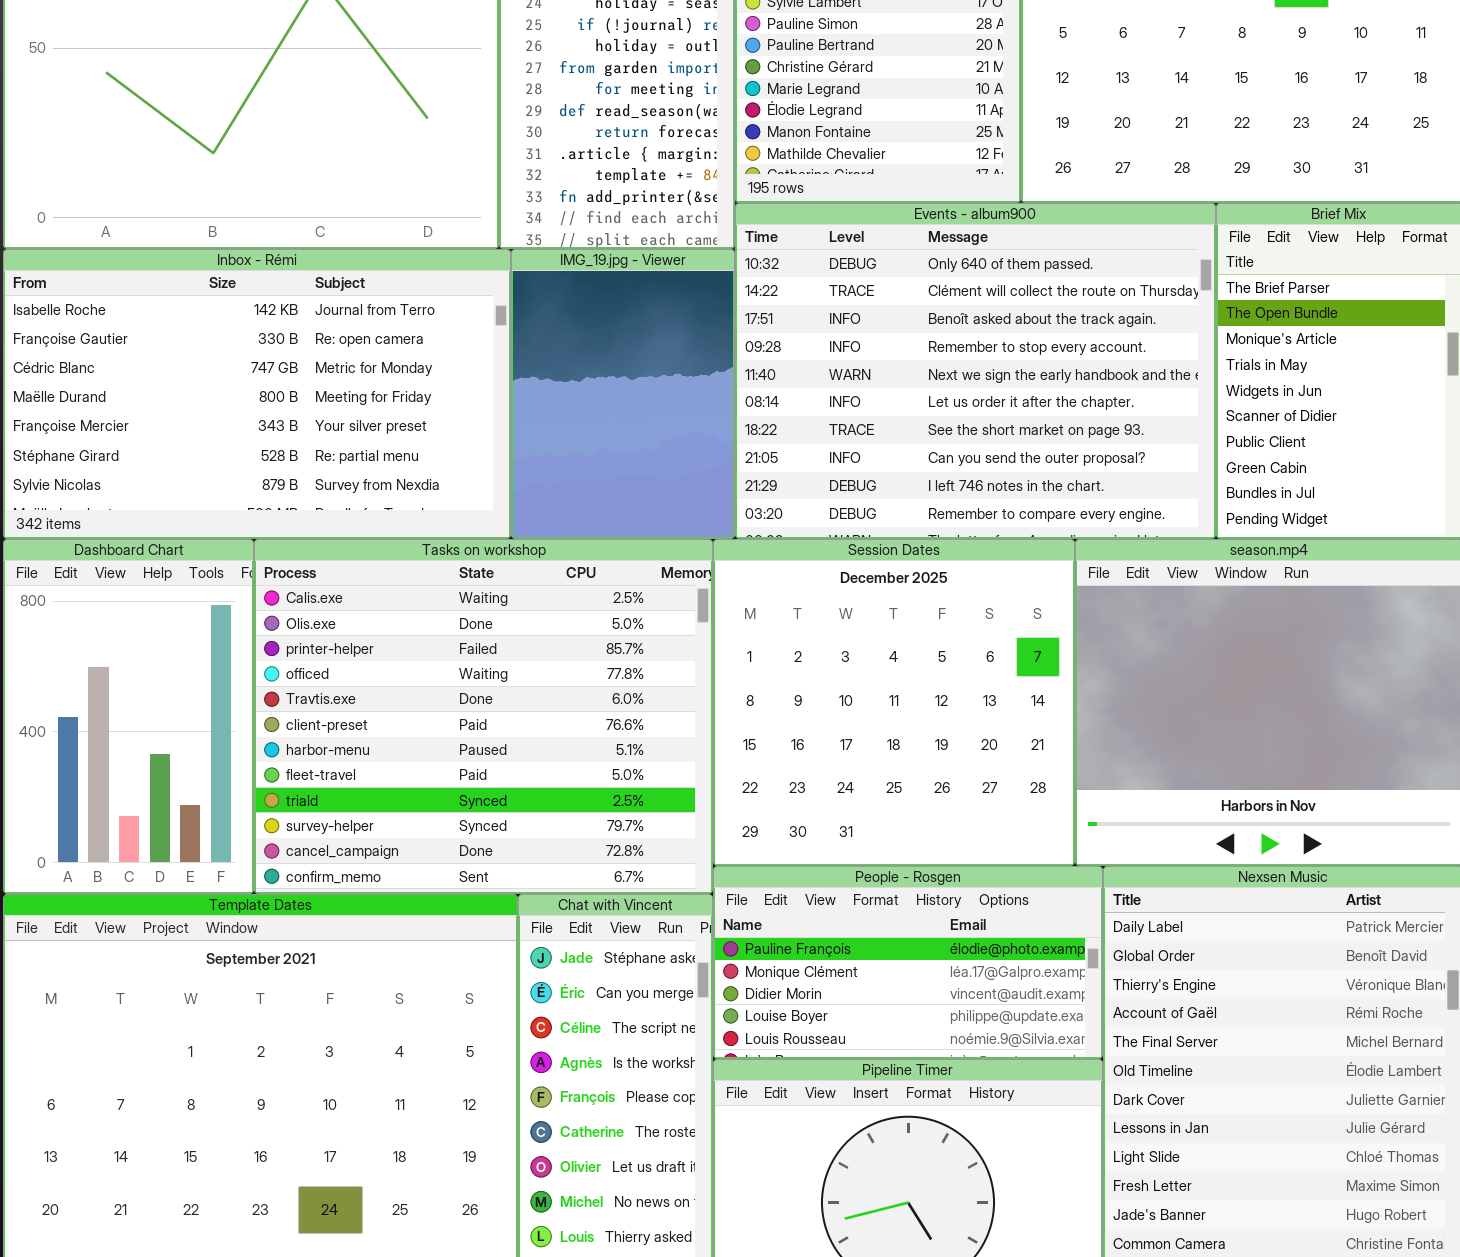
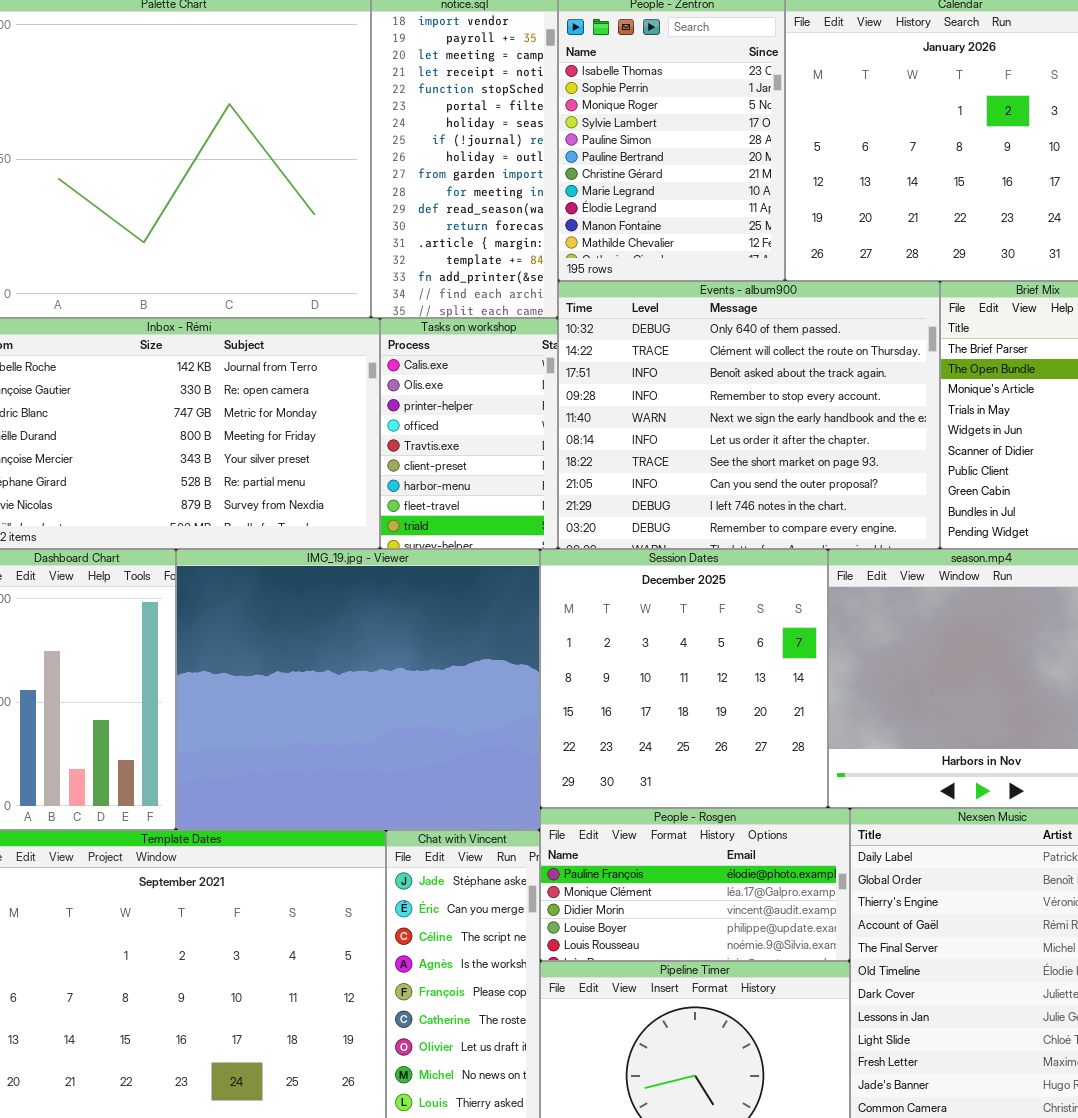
IMG_19.jpg - Viewer: [511,249,735,539] -> [176,549,540,830], moved, resized
Tasks on workshop: [254,539,713,894] -> [380,318,558,549], moved, resized

